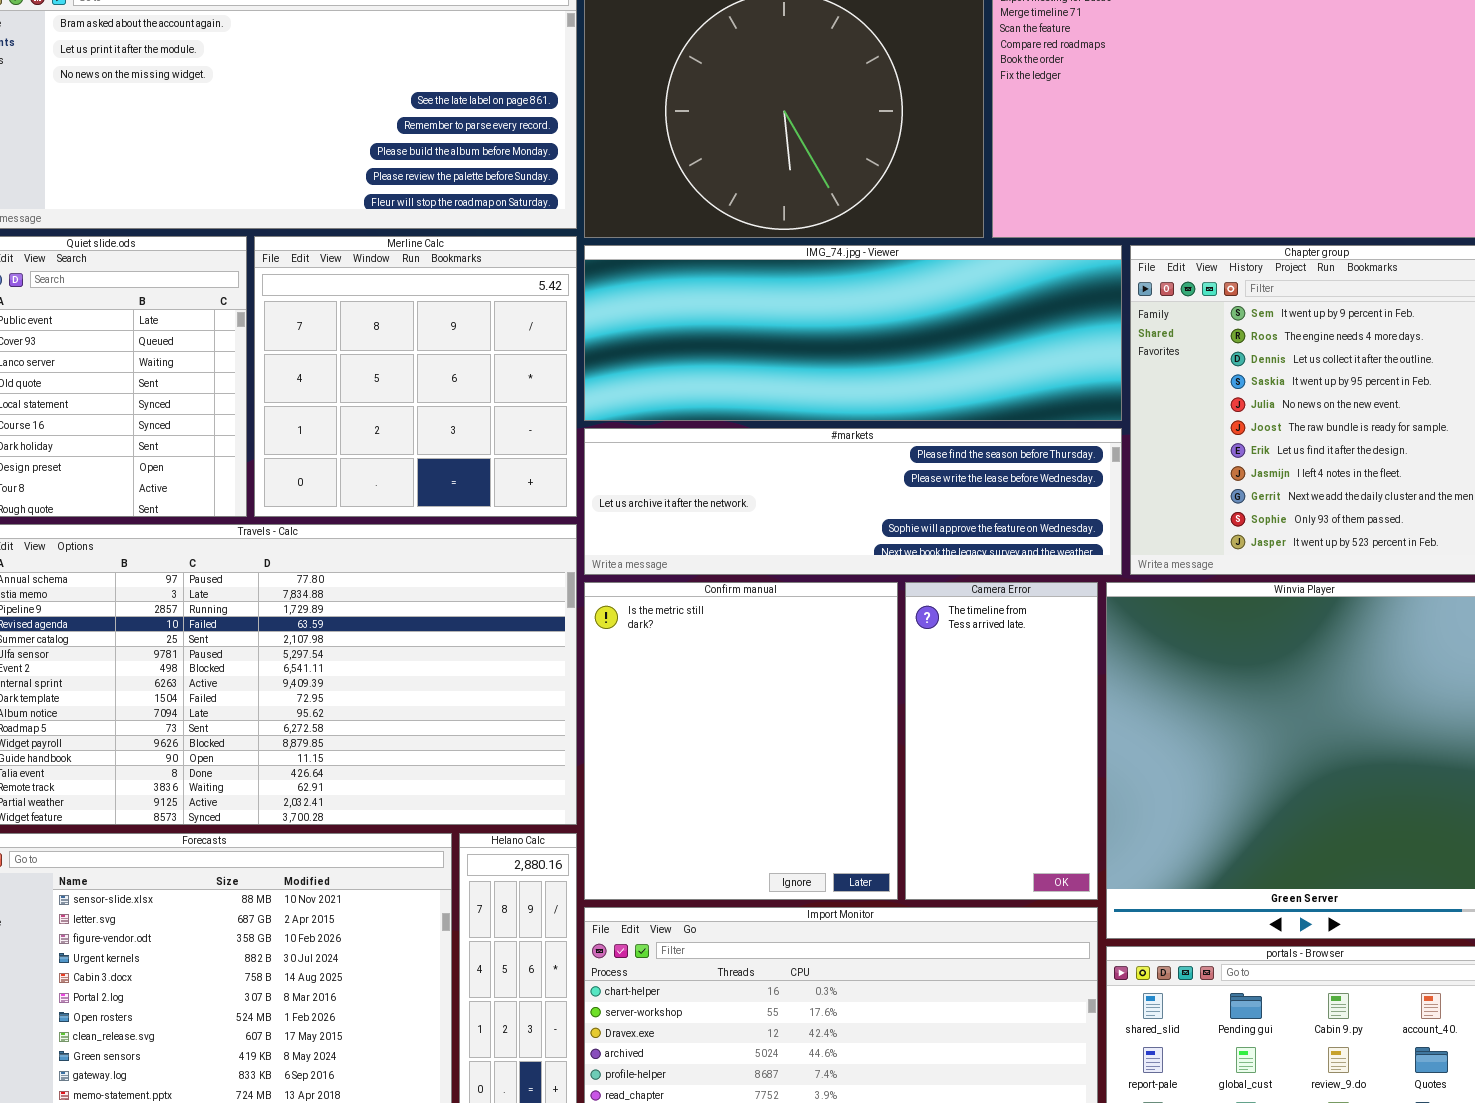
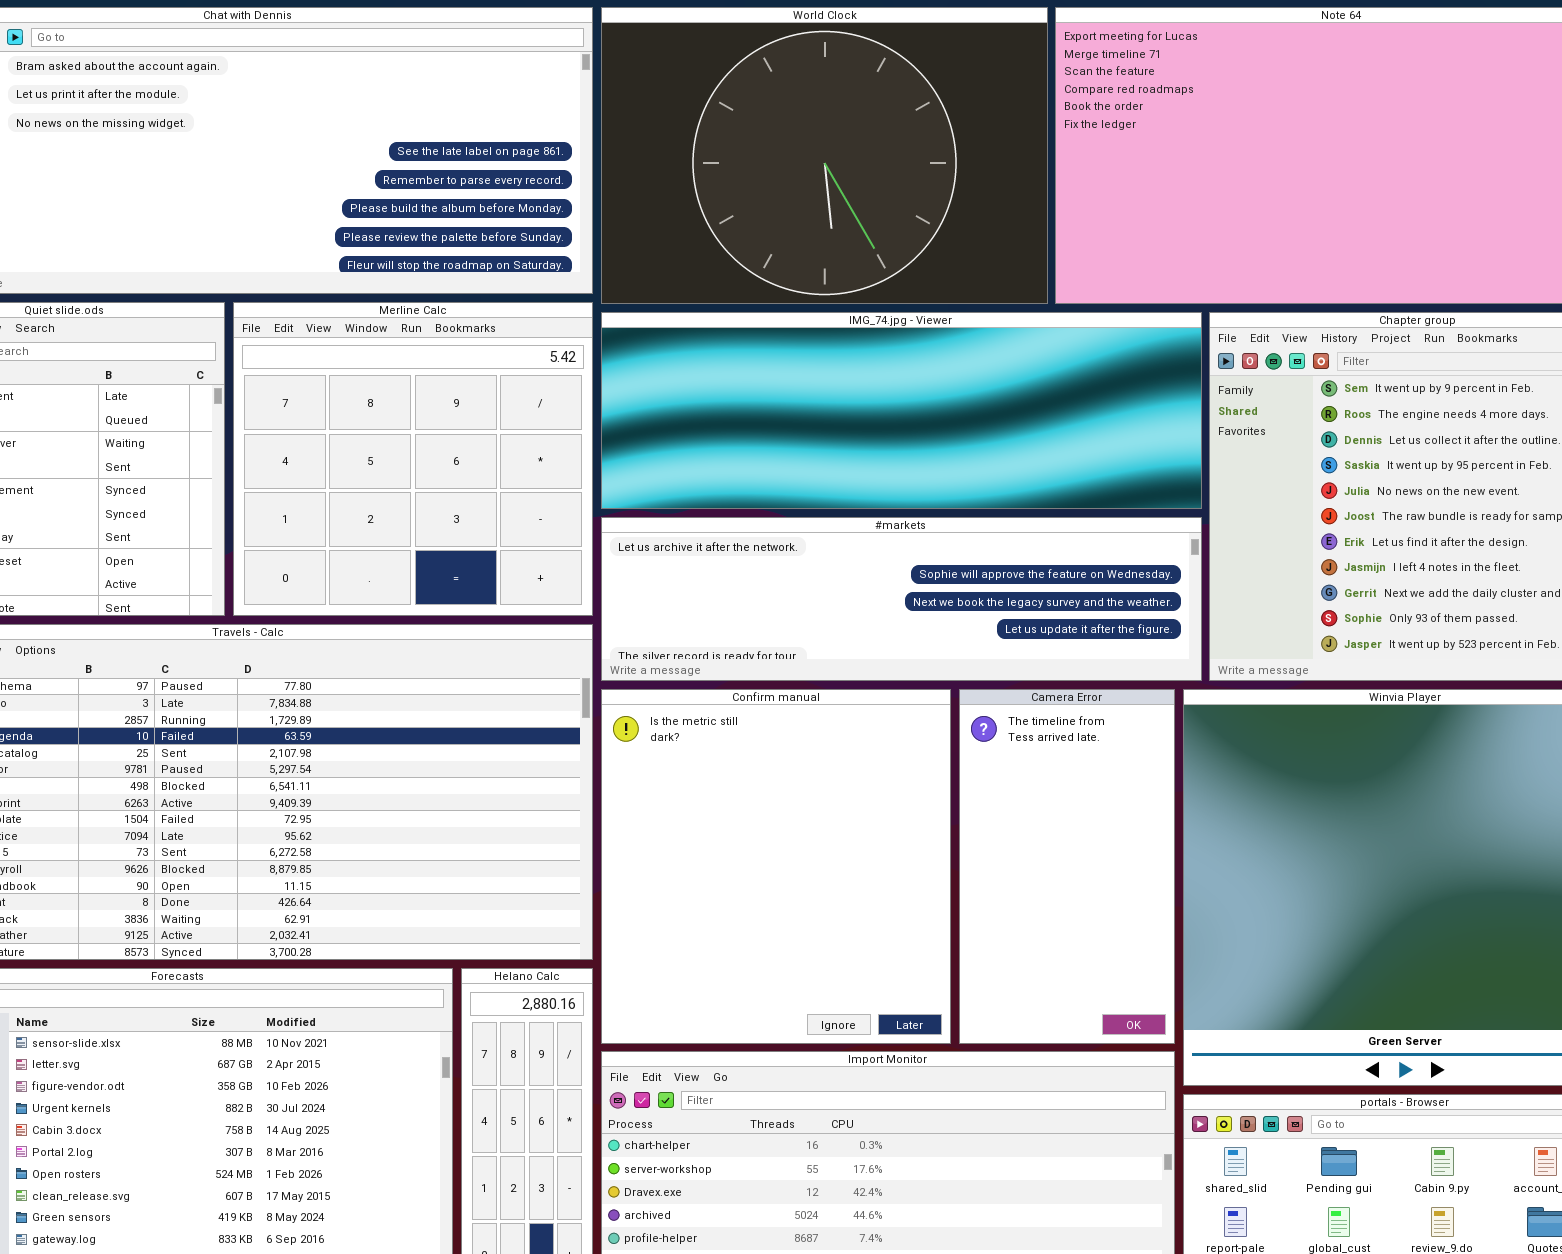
#markets: [584,428,1122,575] -> [601,517,1202,681], scrolled down 2 rows

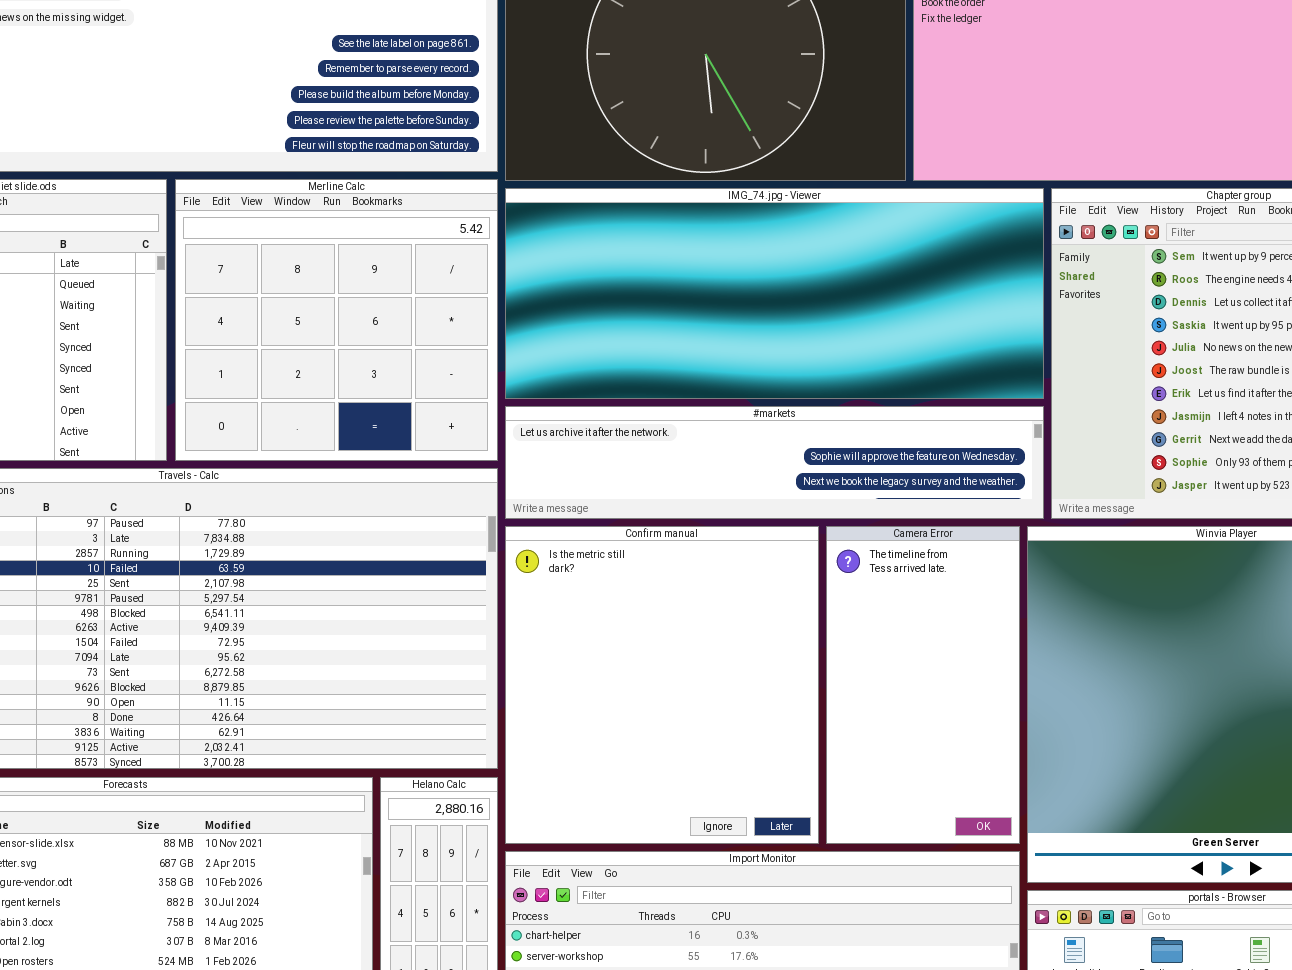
IMG_74.jpg - Viewer: [601,312,1202,509] -> [505,188,1044,399], resized
#markets: [601,517,1202,681] -> [505,406,1044,519], resized

